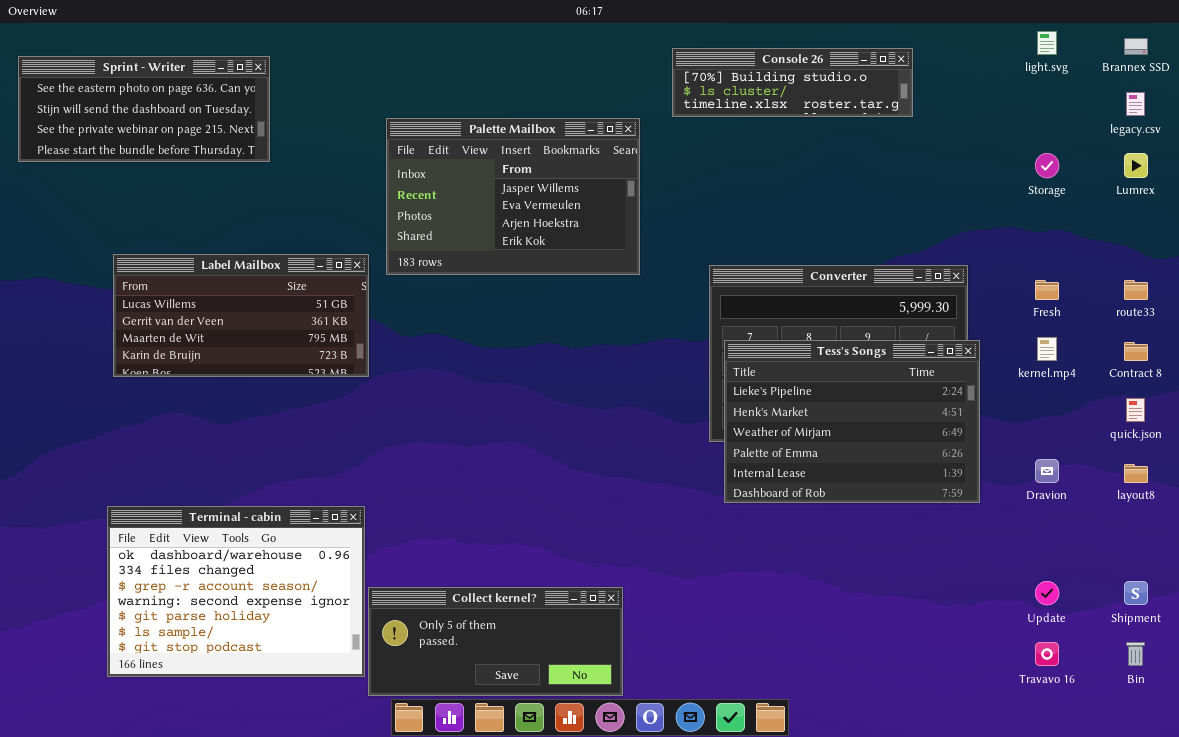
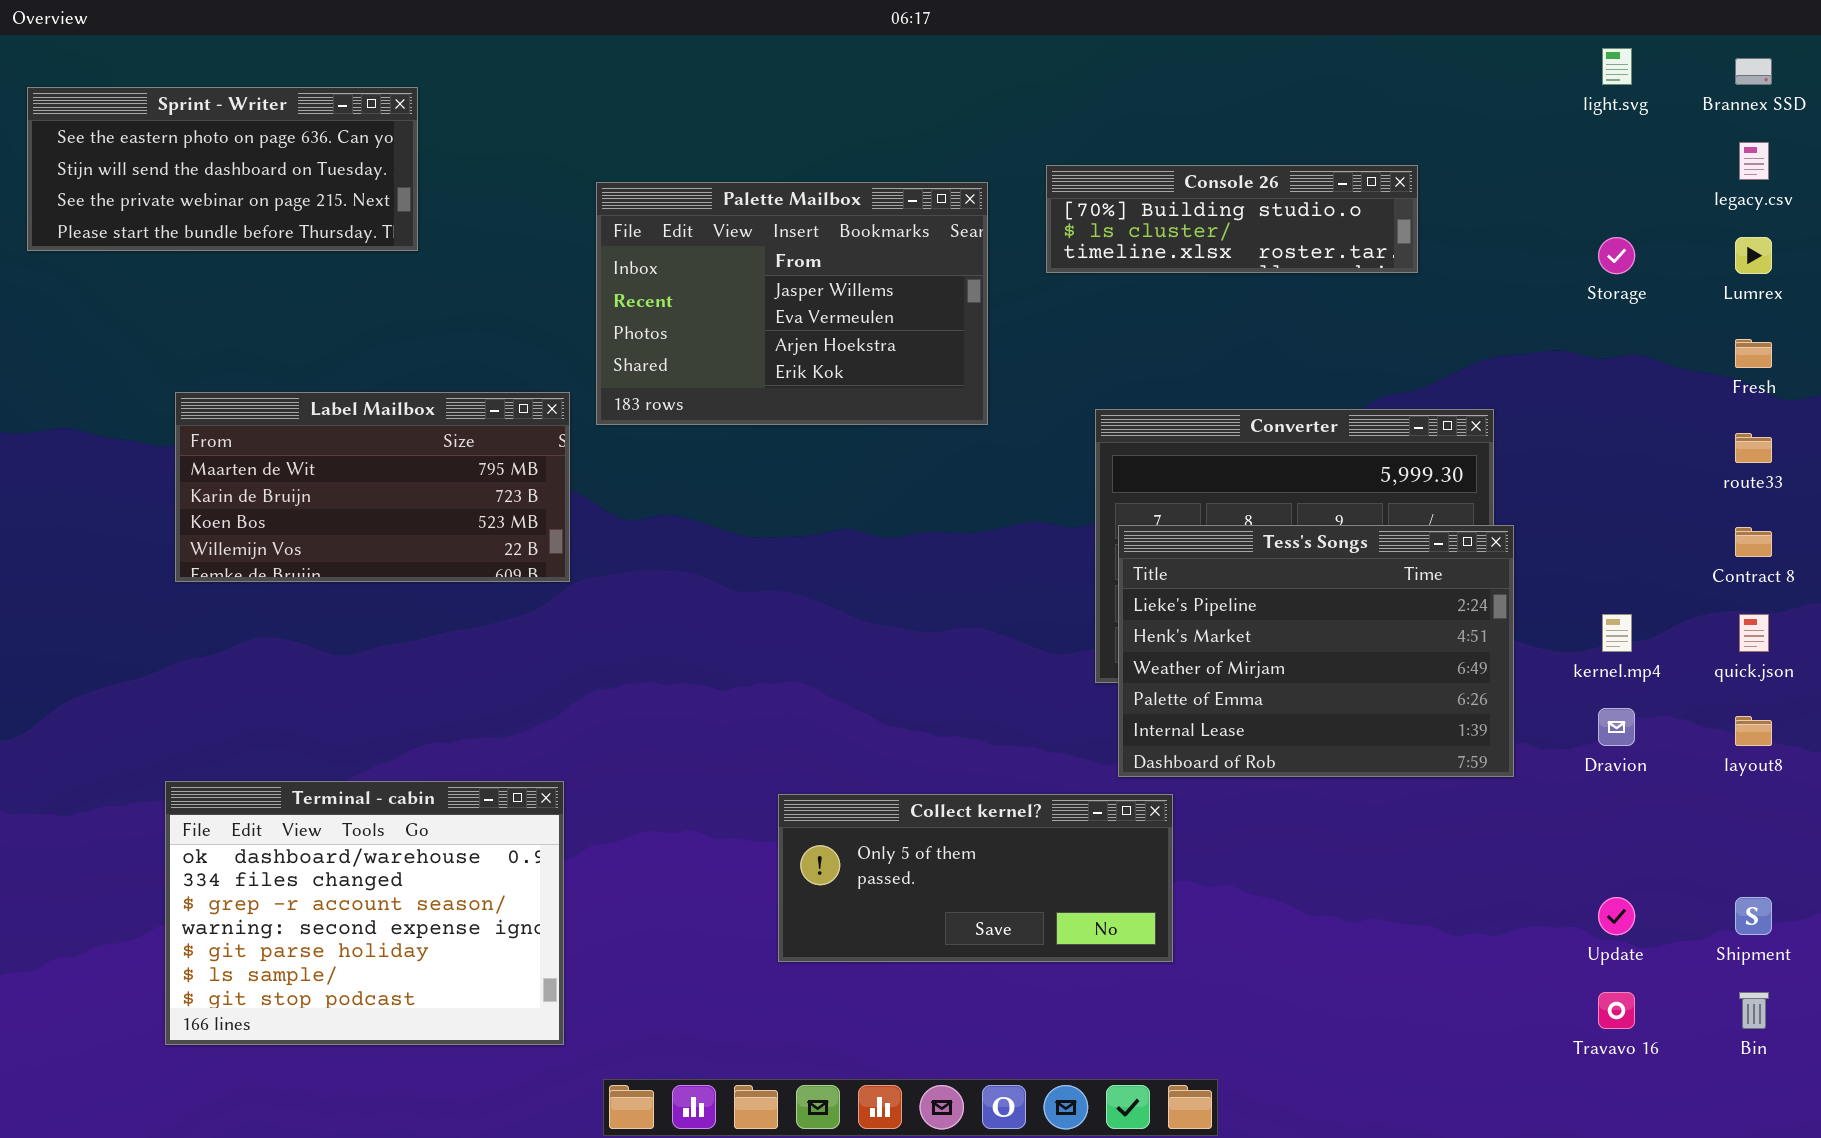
Console 26: [672,48,913,117] -> [1046,165,1418,273], moved
Label Mailbox: [113,254,369,377] -> [175,392,570,582], scrolled down 2 rows
Fresh: [1035,280,1059,300] -> [1735,339,1772,368], moved
kernel.mp4: [1037,337,1057,361] -> [1602,614,1632,652], moved
Collect kernel?: [368,587,623,696] -> [778,794,1173,962], moved

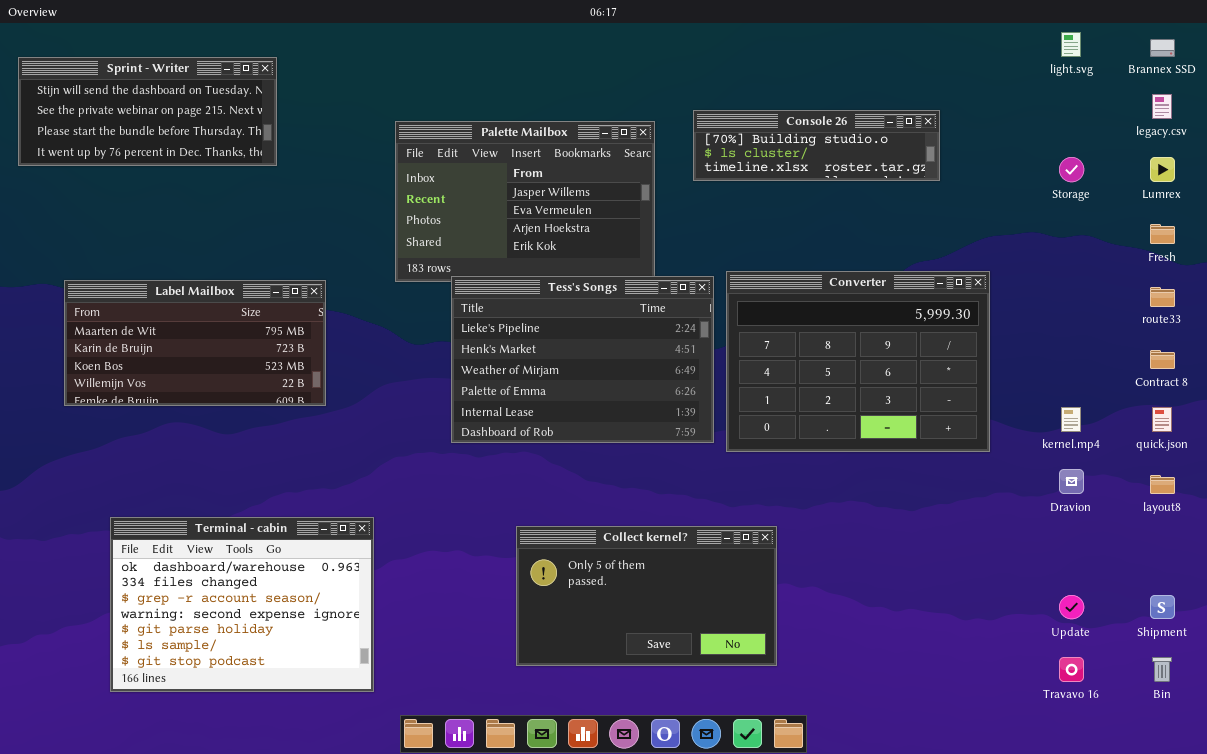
Sprint - Writer: [27,87,418,251] -> [18,57,277,166], scrolled down 1 row
Label Mailbox: [175,392,570,582] -> [64,280,326,406], moved
Tess's Songs: [1118,525,1514,777] -> [451,276,714,443], moved
Collect kernel?: [778,794,1173,962] -> [516,526,777,666], resized

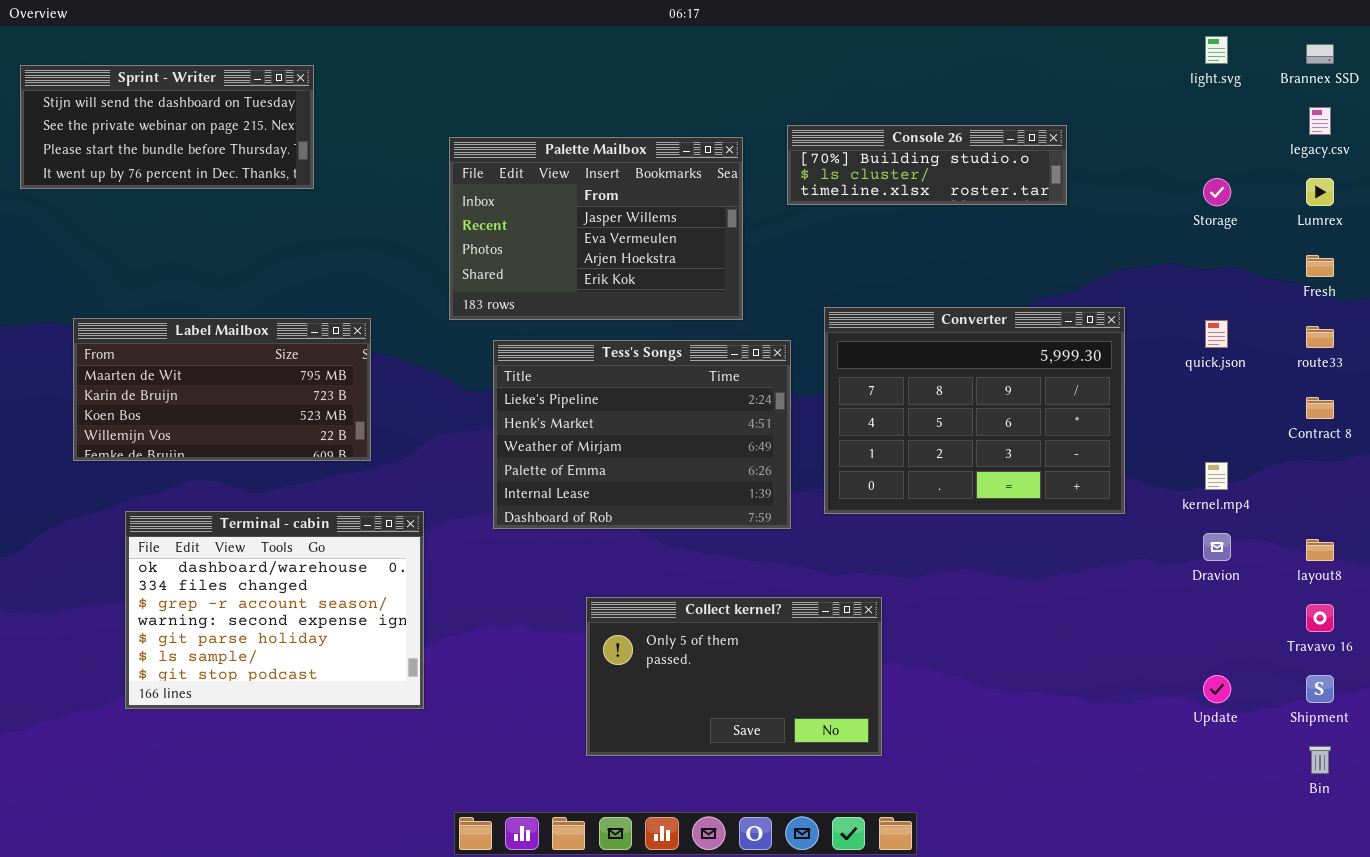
Tess's Songs: [451,276,714,443] -> [493,340,791,529], moved
quick.json: [1152,407,1172,432] -> [1205,320,1228,348], moved
Terminal - cabin: [110,517,374,692] -> [125,511,424,709], moved
Travavo 16: [1059,657,1084,682] -> [1306,604,1334,632], moved

